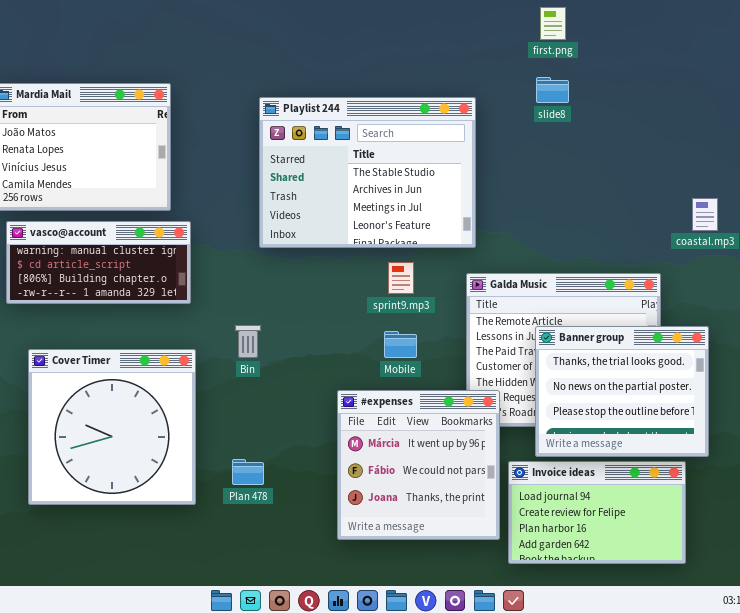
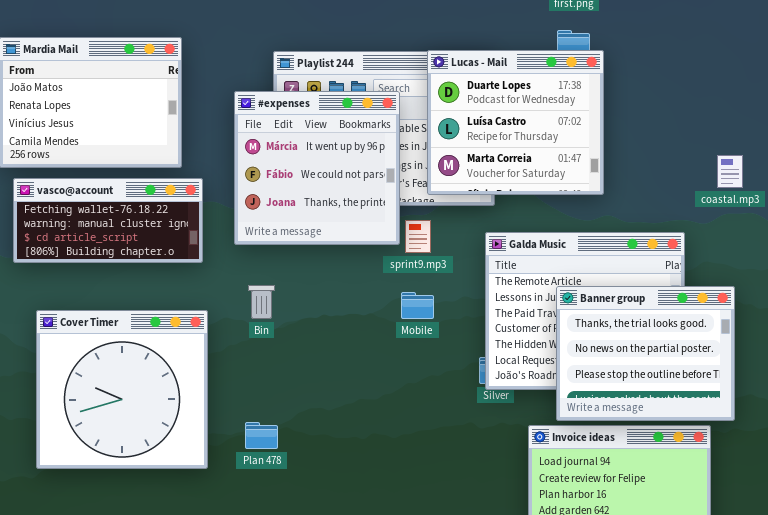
Lucas - Mail: none -> [427,50,604,195], opened
vasco@account: [6,221,191,304] -> [13,178,203,263], scrolled up 1 row
#expenses: [337,390,500,540] -> [234,91,400,245], moved

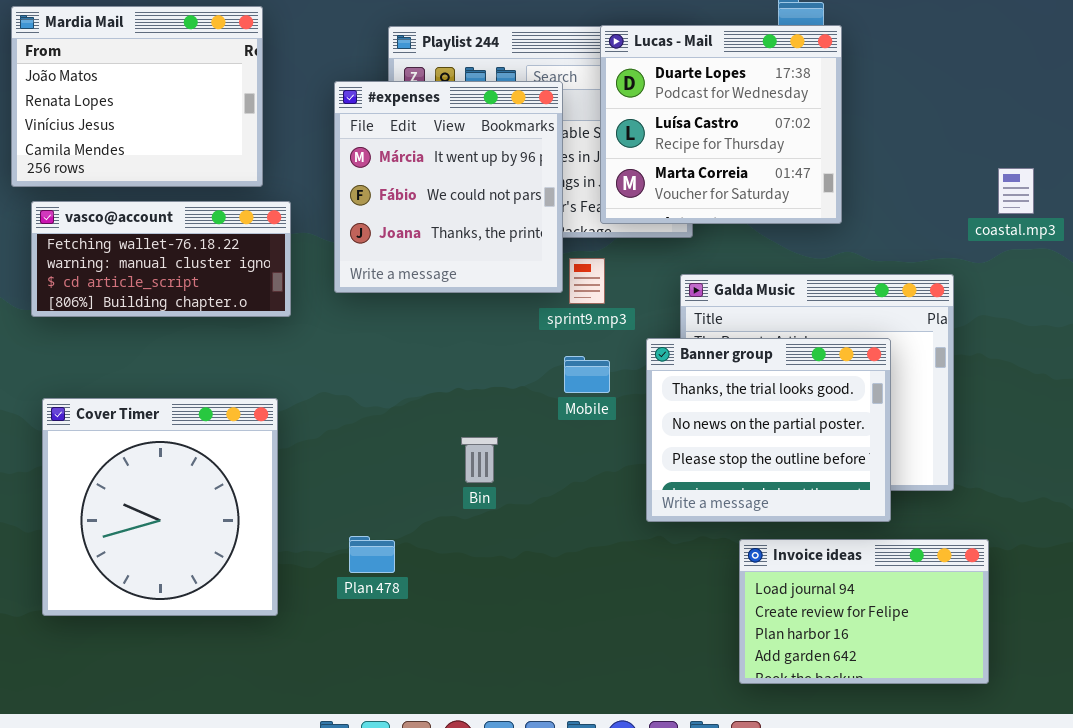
Bin: [248,285,275,319] -> [461,437,498,483], moved
Banner group: [556,286,735,421] -> [646,338,891,522], moved
Cover Timer: [36,310,208,469] -> [42,398,278,616], moved

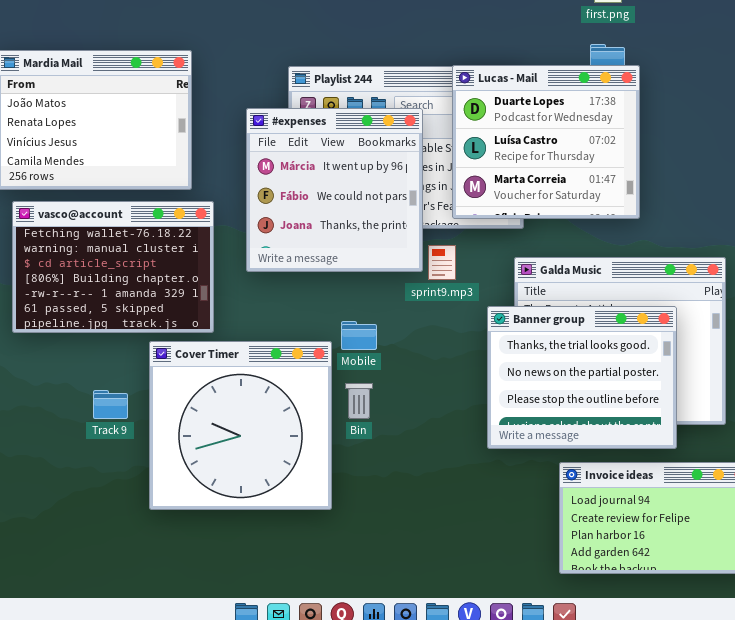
vasco@account: [31,201,291,317] -> [12,201,214,333], resized
Mobile: [564,356,610,393] -> [341,321,377,350], moved
Cover Timer: [42,398,278,616] -> [149,341,332,510], moved

